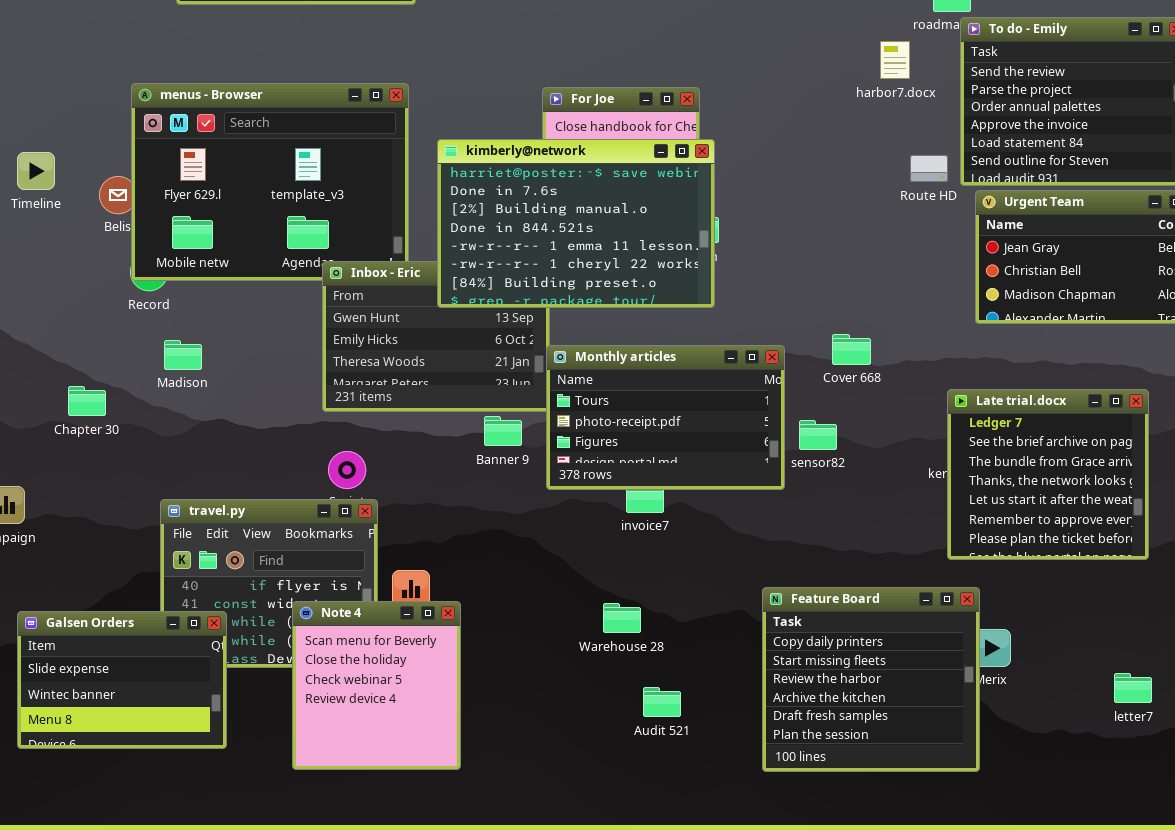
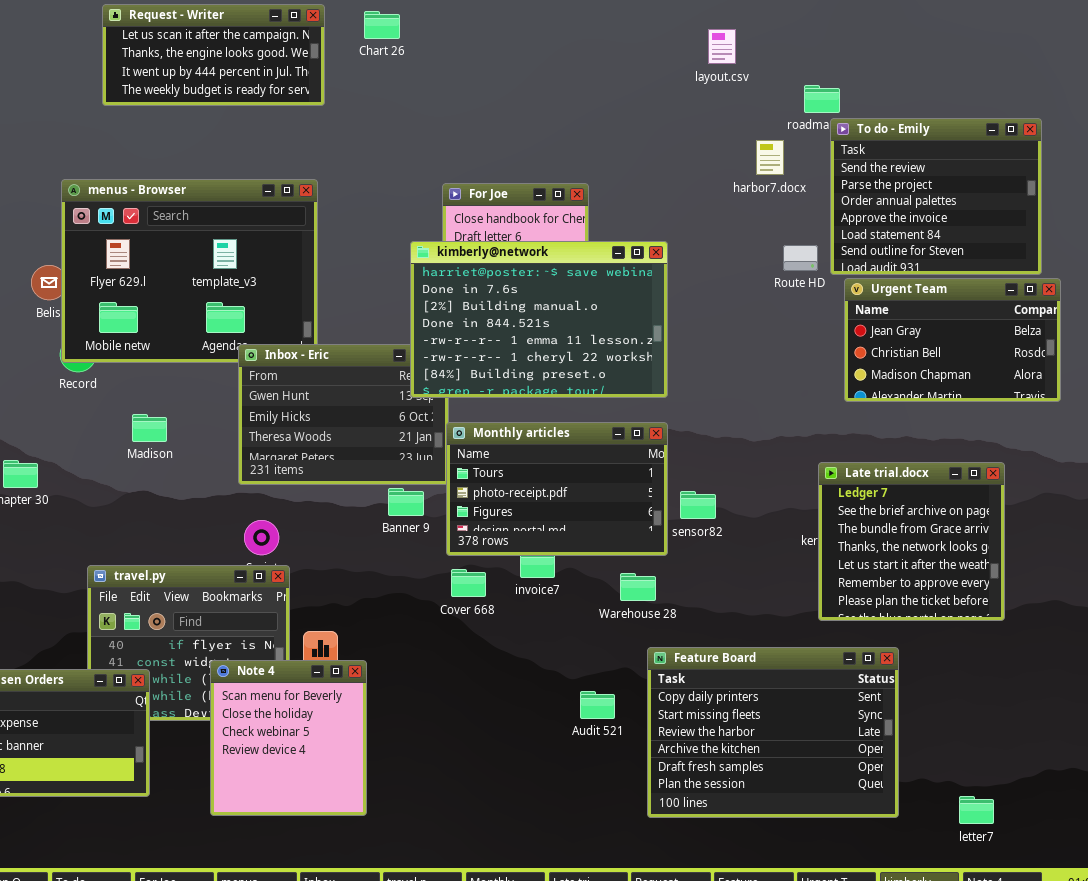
kimberly@network: [437,139,715,308] -> [410,241,668,398], moved
Cover 668: [832,334,871,365] -> [451,569,486,597], moved
Madison: [164,340,202,370] -> [132,414,167,442], moved
Feature Board: [762,587,980,772] -> [647,647,899,818], resized
Warehouse 28: [603,603,641,633] -> [620,573,656,601], moved
letter7: [1114,673,1152,703] -> [959,796,994,824], moved
Audit 521: [643,687,681,717] -> [580,691,615,719], moved

